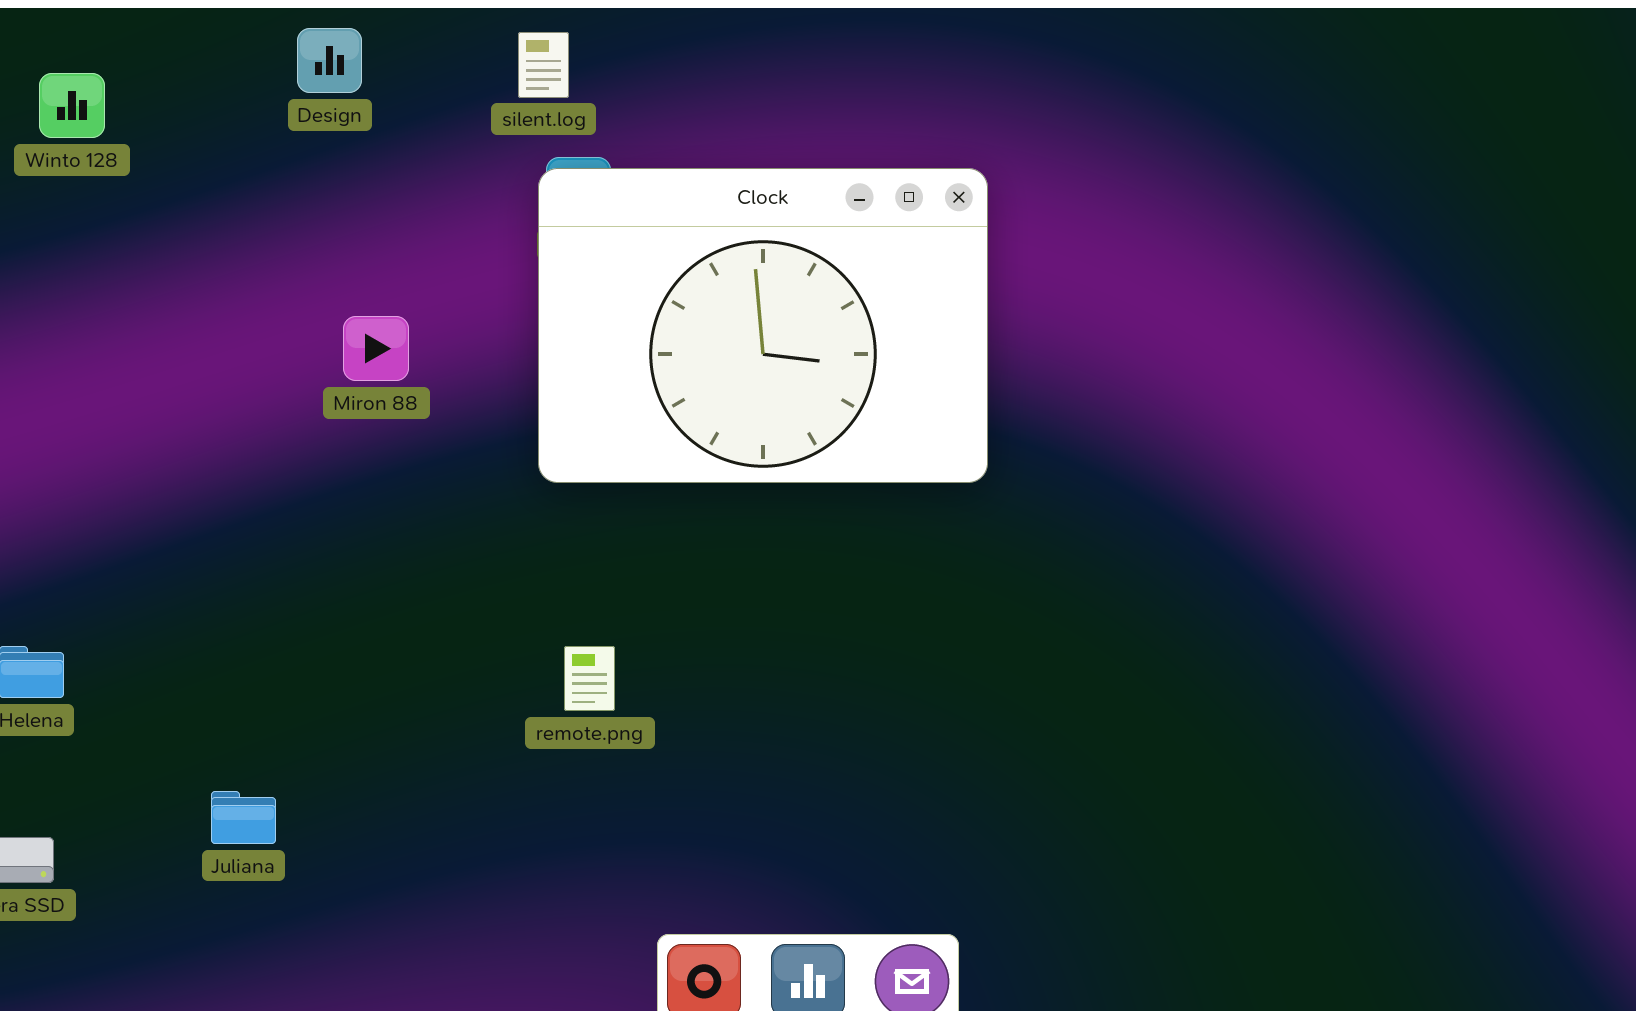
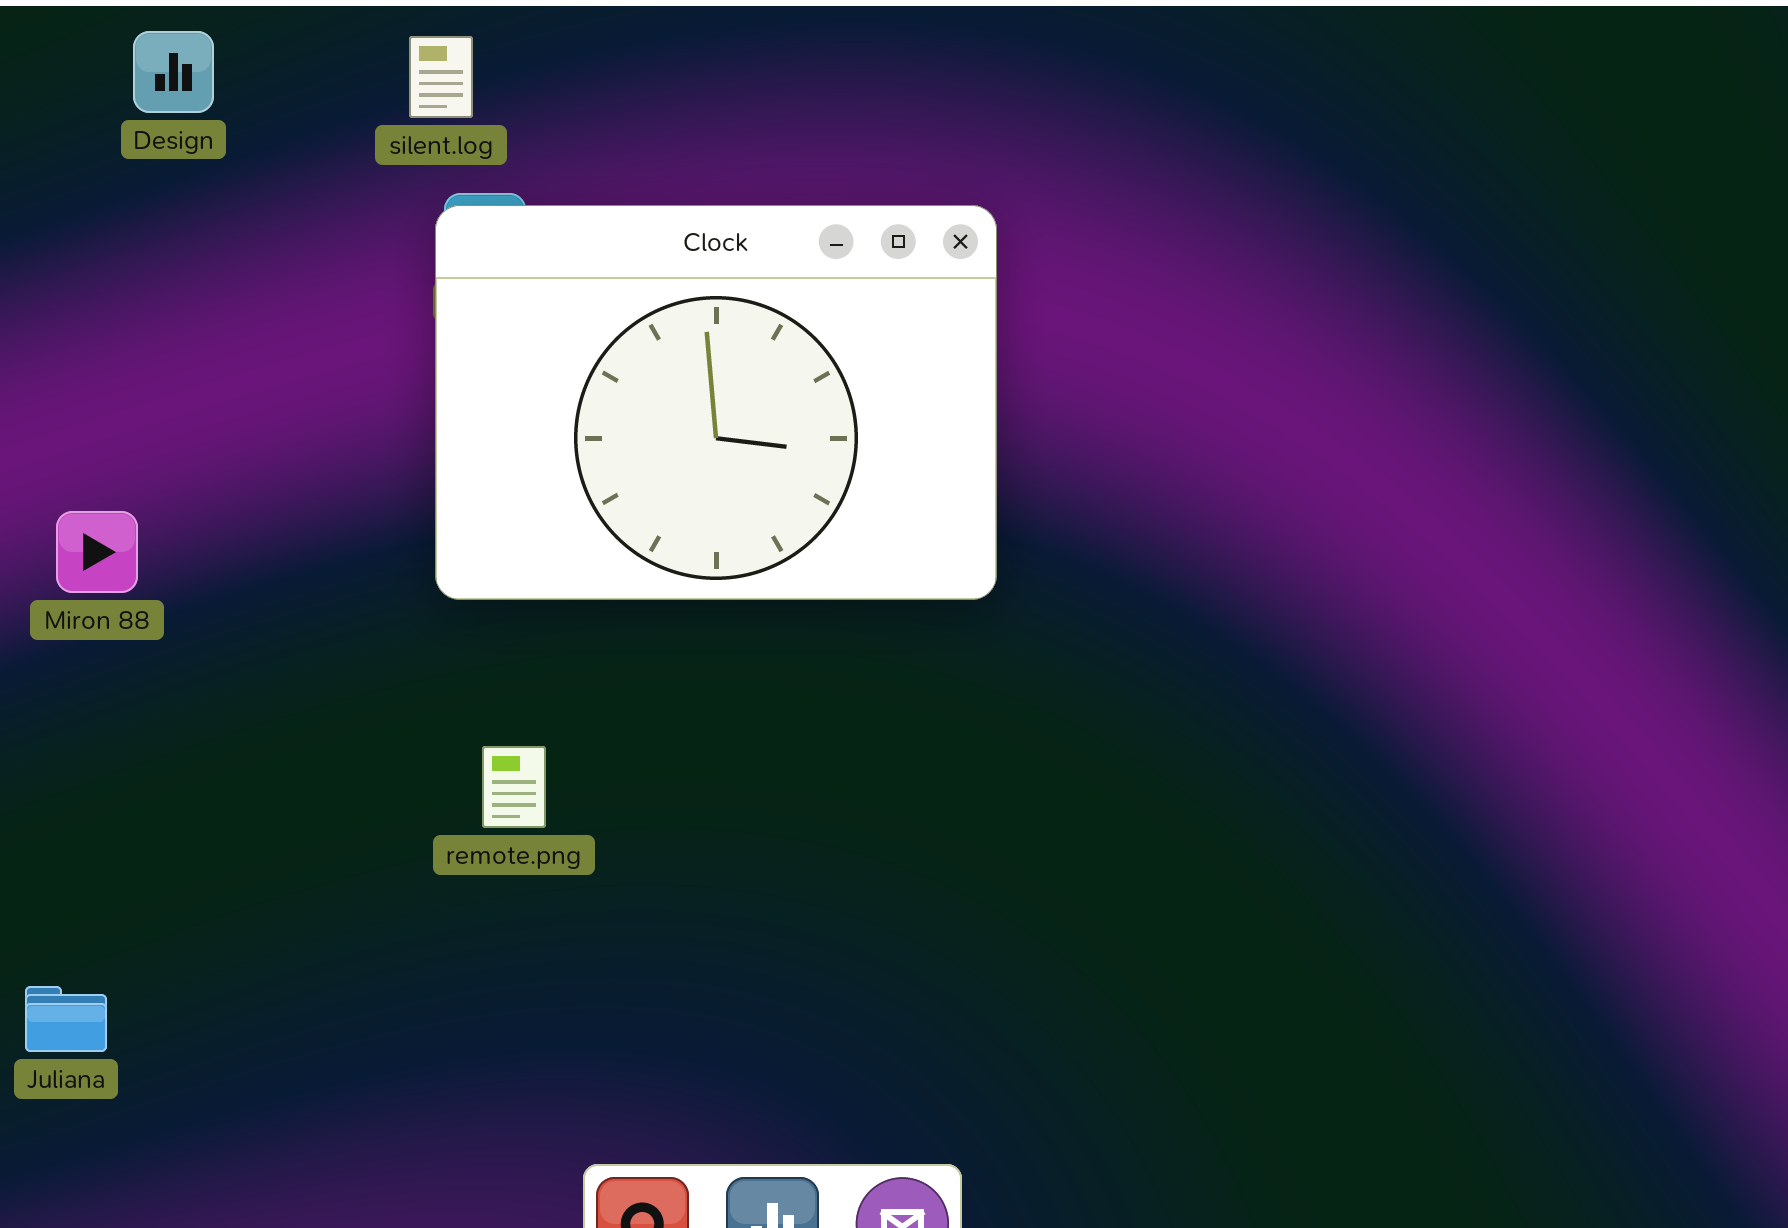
Miron 88: [343,316,409,381] -> [56,511,138,593], moved
remote.png: [564,646,615,711] -> [482,746,546,828], moved

